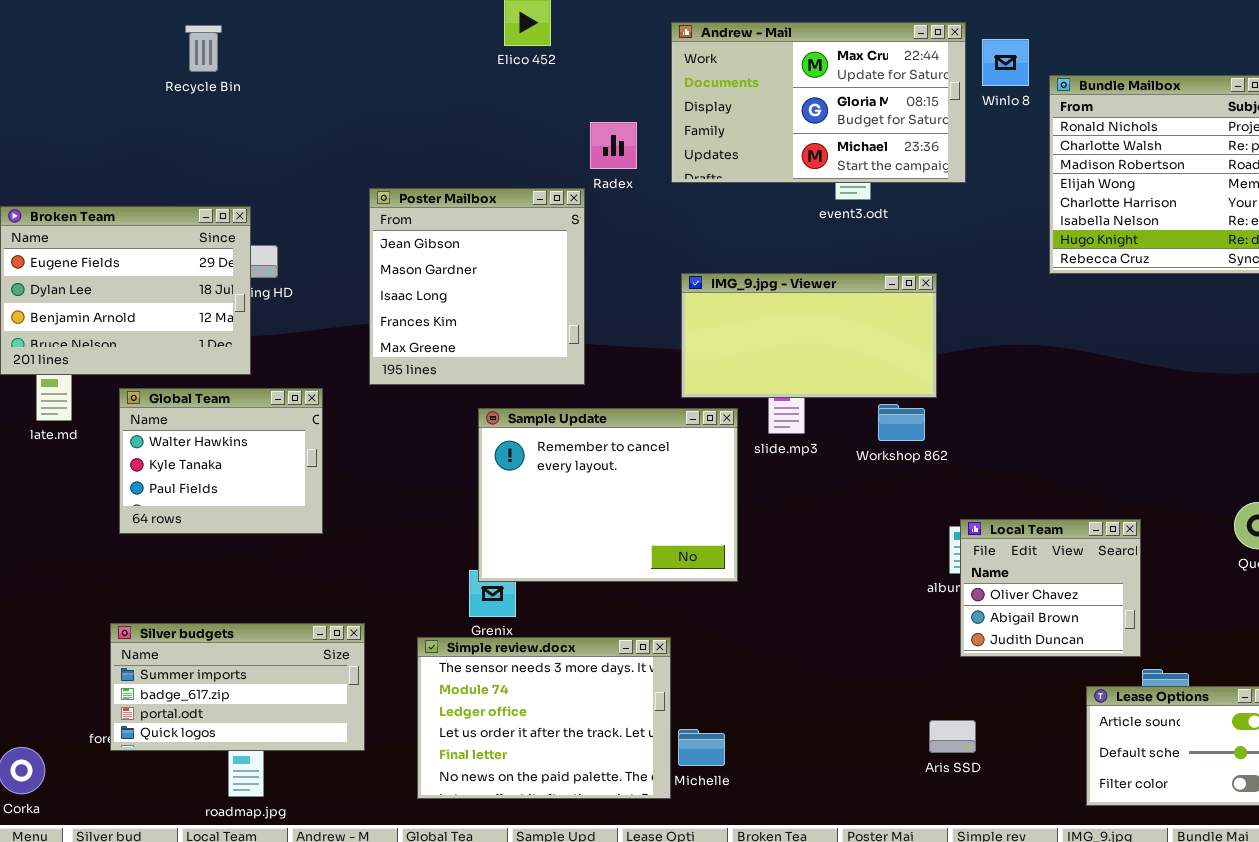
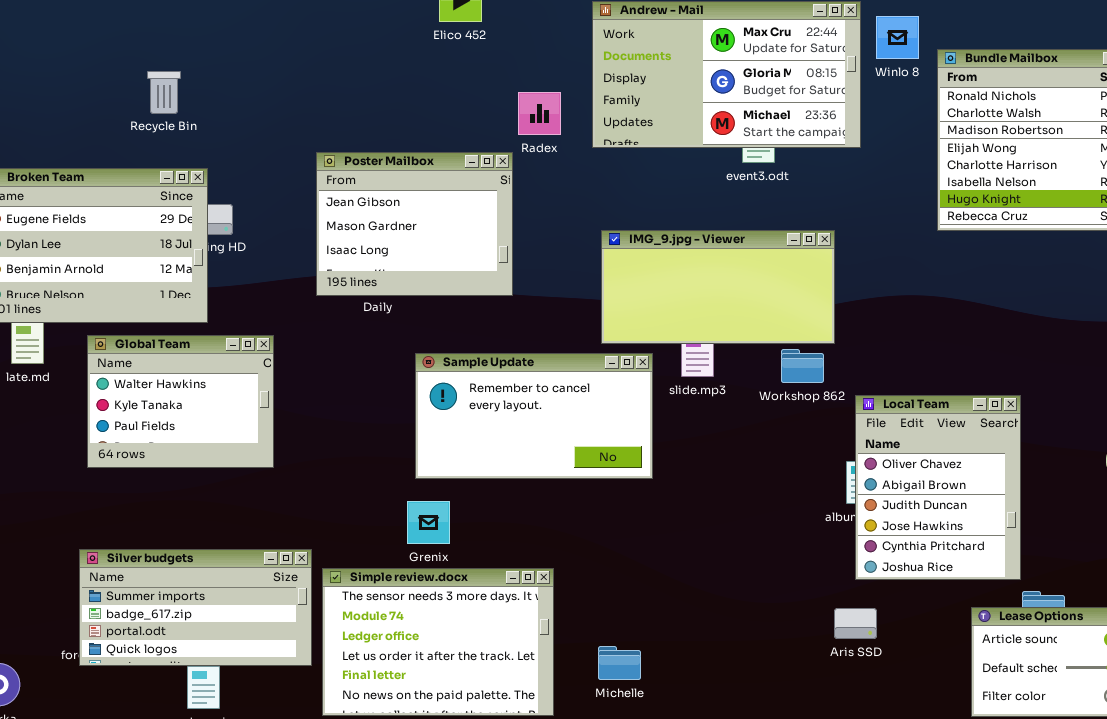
Recycle Bin: [185,25,222,72] -> [147,71,181,114], moved
Poster Mailbox: [369,188,585,385] -> [316,152,513,296], resized
Sample Update: [478,408,738,582] -> [415,353,653,479], resized
Local Team: [960,519,1141,657] -> [855,395,1021,580], resized
Simple review.docx: [417,637,671,799] -> [322,568,554,716], moved
Aris SSD: [929,720,976,753] -> [834,608,877,639], moved

